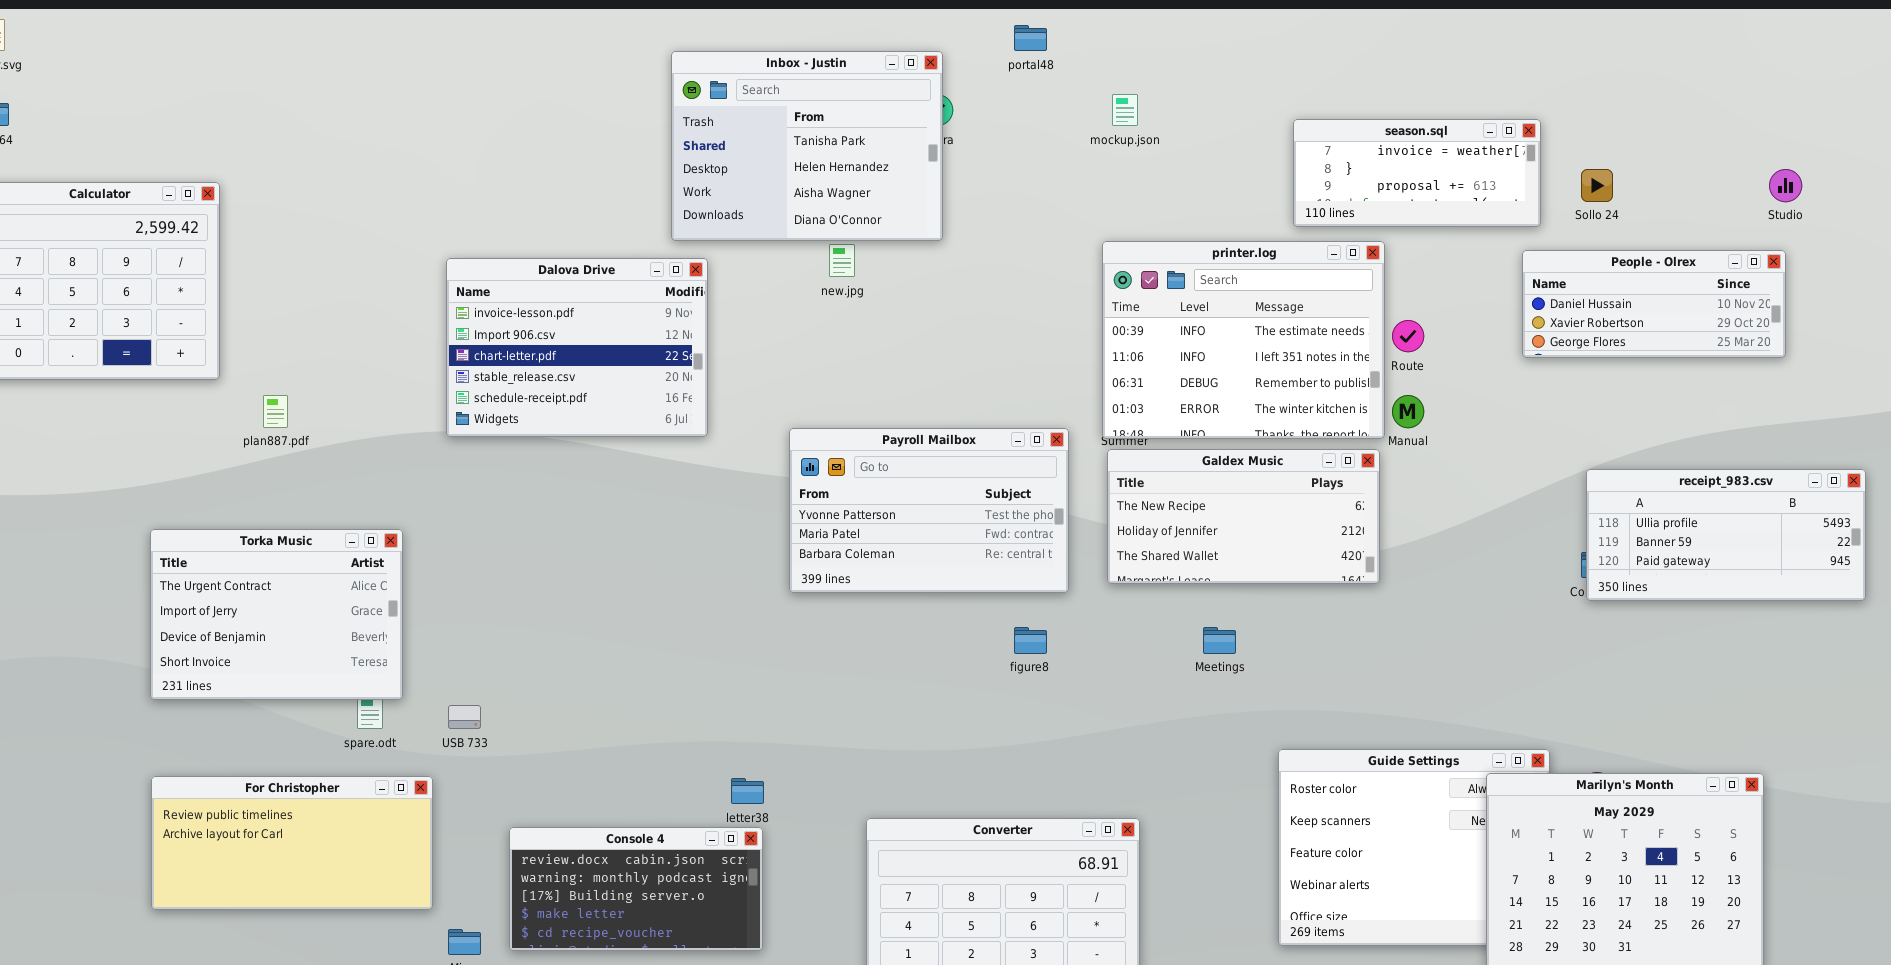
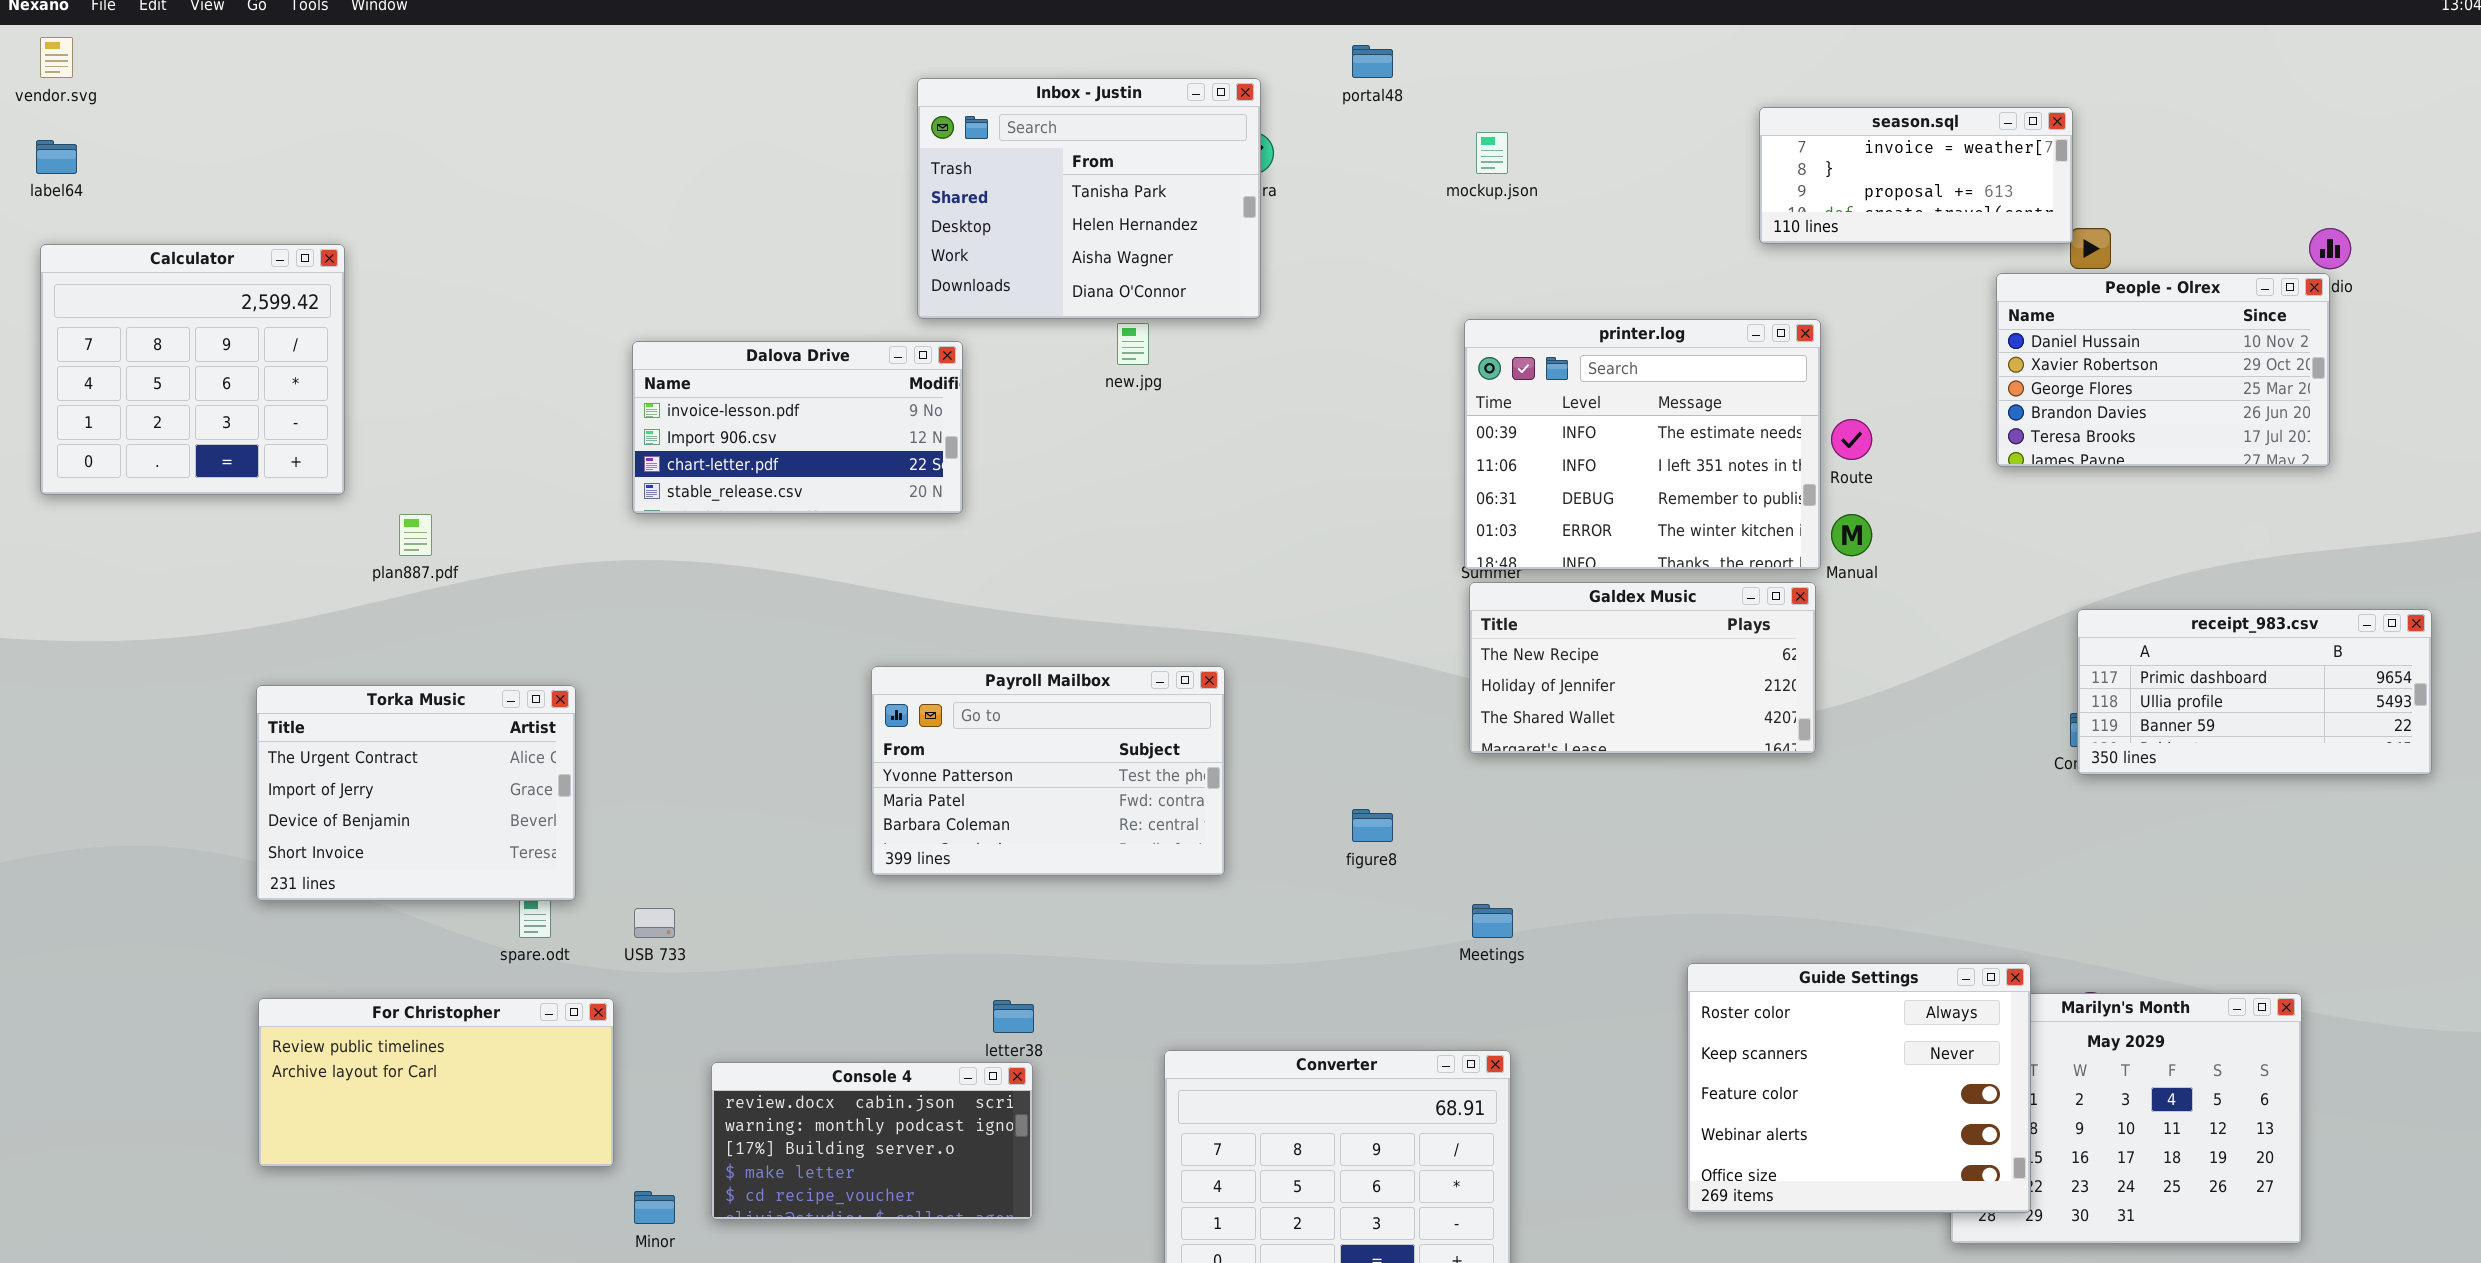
season.sql: [1293,119,1541,227] -> [1759,107,2073,244], moved
People - Olrex: [1522,250,1786,358] -> [1996,273,2330,467], resized
Dalova Drive: [446,258,708,437] -> [632,341,963,514], resized
Payroll Mailbox: [789,428,1069,593] -> [871,666,1225,876], moved
receipt_983.csv: [1586,469,1866,601] -> [2077,609,2432,775], scrolled up 1 row
Meetings: [1203,627,1236,654] -> [1472,904,1513,938], moved
Guide Settings: [1278,749,1550,946] -> [1687,963,2031,1213], raised

